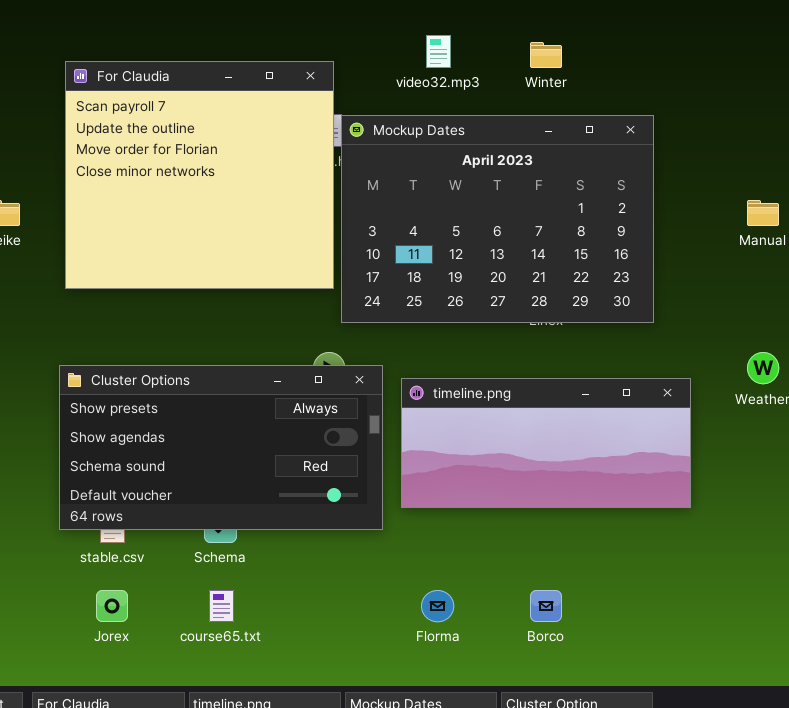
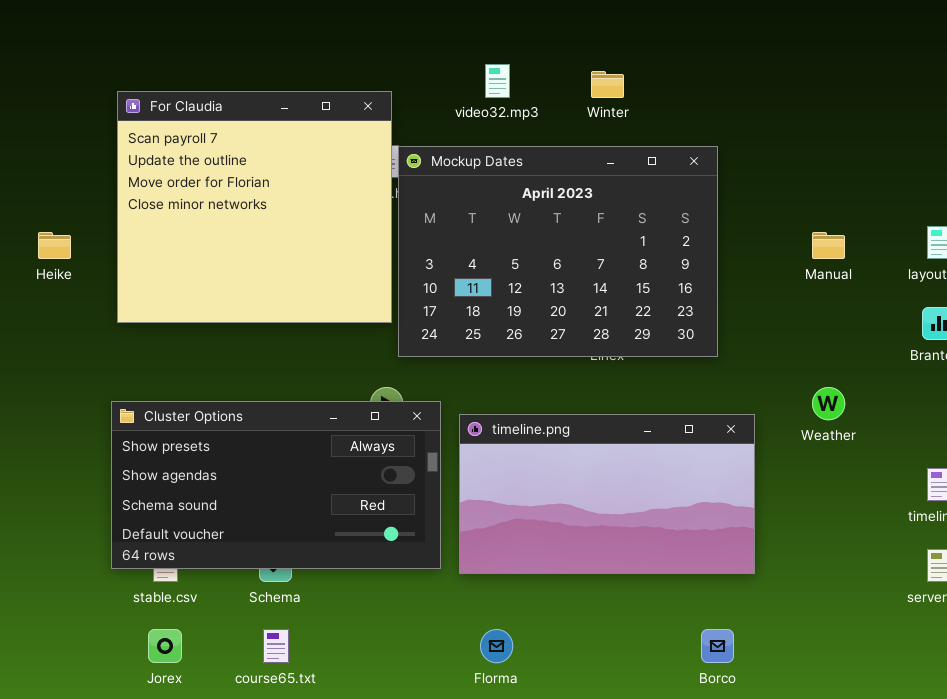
timeline.png: [401,378,691,508] -> [459,414,755,574], resized
Borco: [530,590,562,622] -> [701,629,734,663], moved

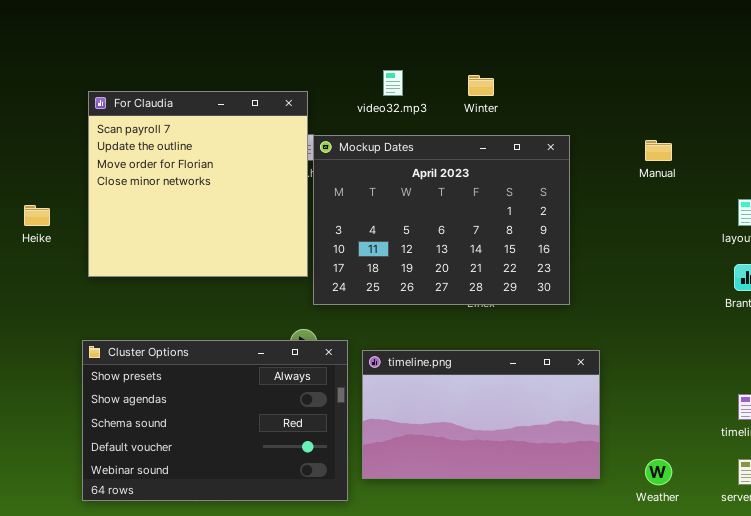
Manual: [812,232,845,259] -> [645,140,672,161], moved
Weather: [812,387,845,420] -> [645,459,672,485], moved
Cluster Options: [111,401,441,569] -> [82,340,348,501], resized

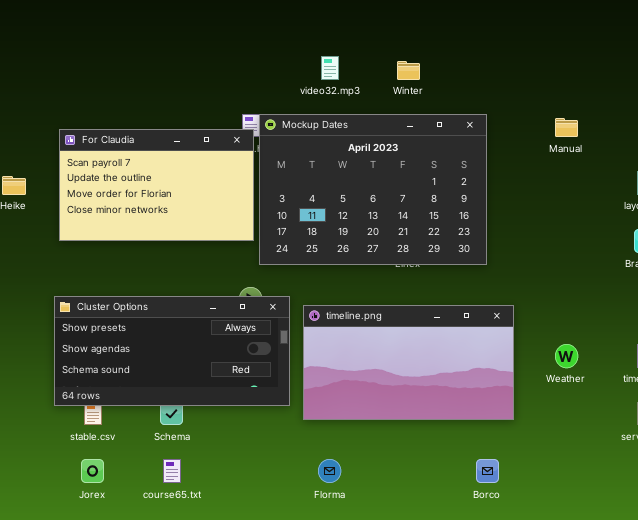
For Claudia: [88,91,308,277] -> [59,129,254,241], resized
Cluster Options: [82,340,348,501] -> [54,296,290,406], resized
Weather: [645,459,672,485] -> [555,344,578,368], moved

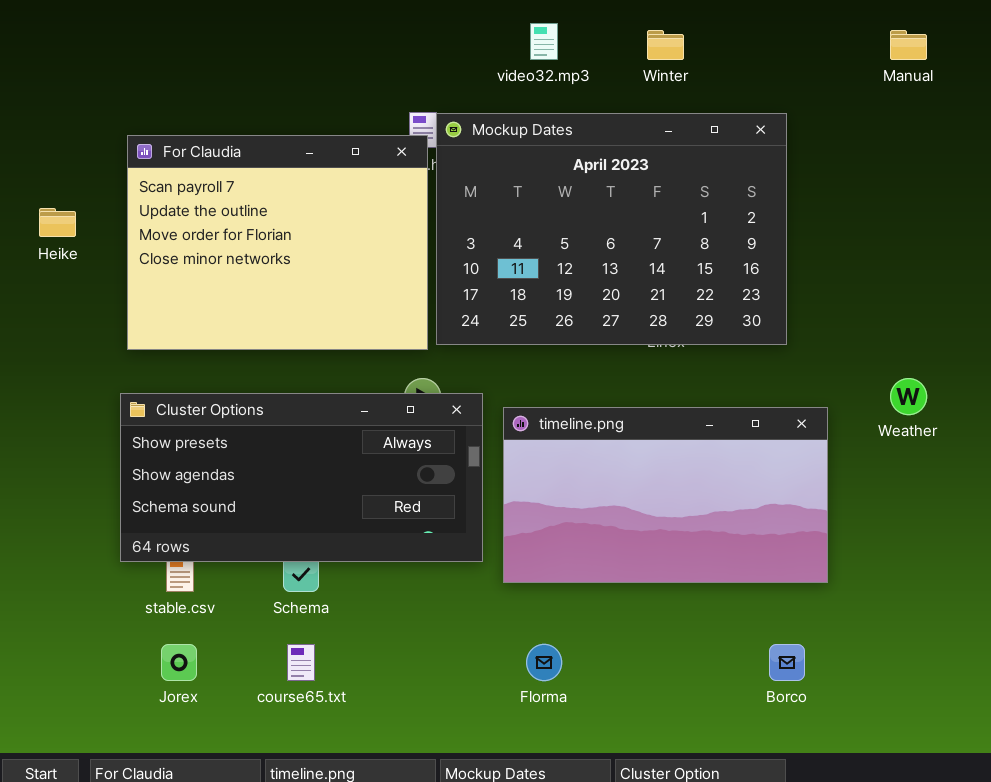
Manual: [555,118,578,137] -> [890,30,927,60], moved
For Claudia: [59,129,254,241] -> [127,135,428,350], resized
Weather: [555,344,578,368] -> [890,378,927,415], moved

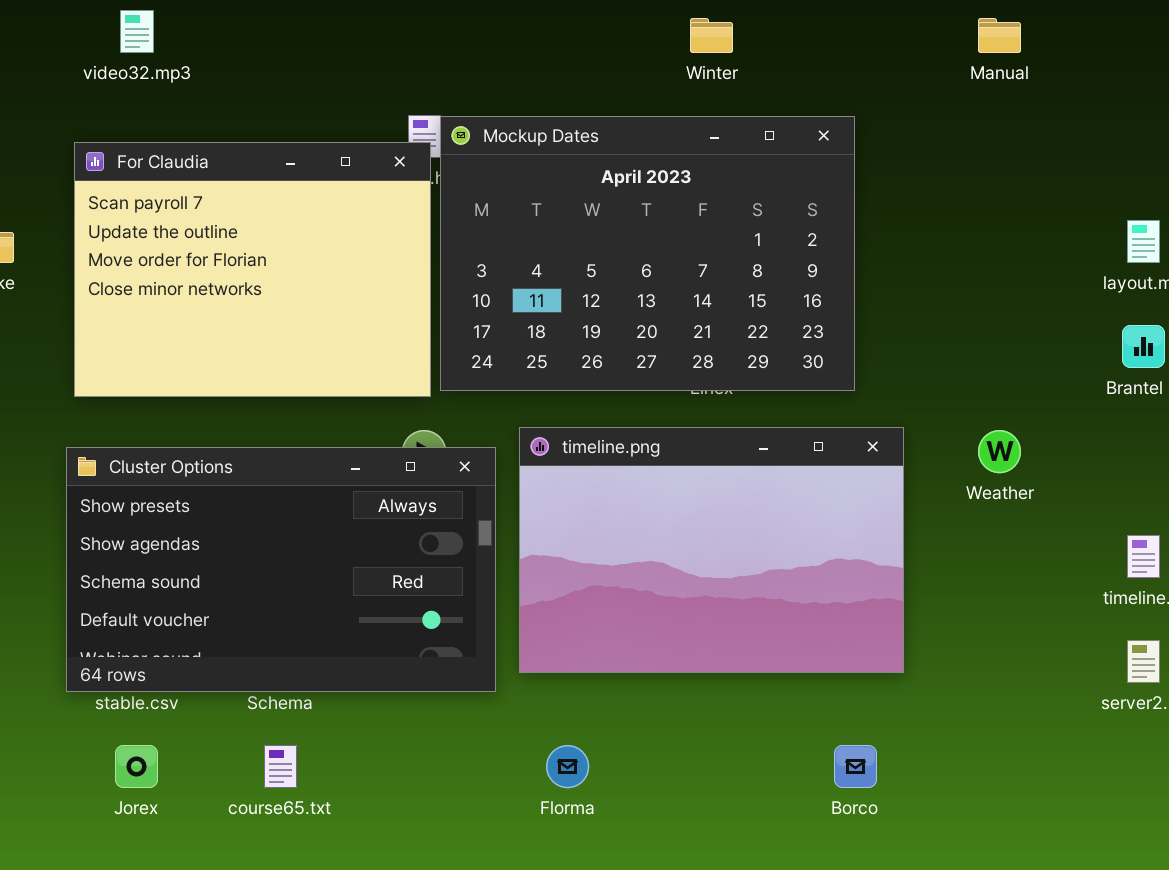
video32.mp3: [530,23,558,60] -> [120,10,154,53], moved
Cluster Options: [120,393,483,562] -> [66,447,496,692], resized
timeline.png: [503,407,828,583] -> [519,427,904,673], resized

